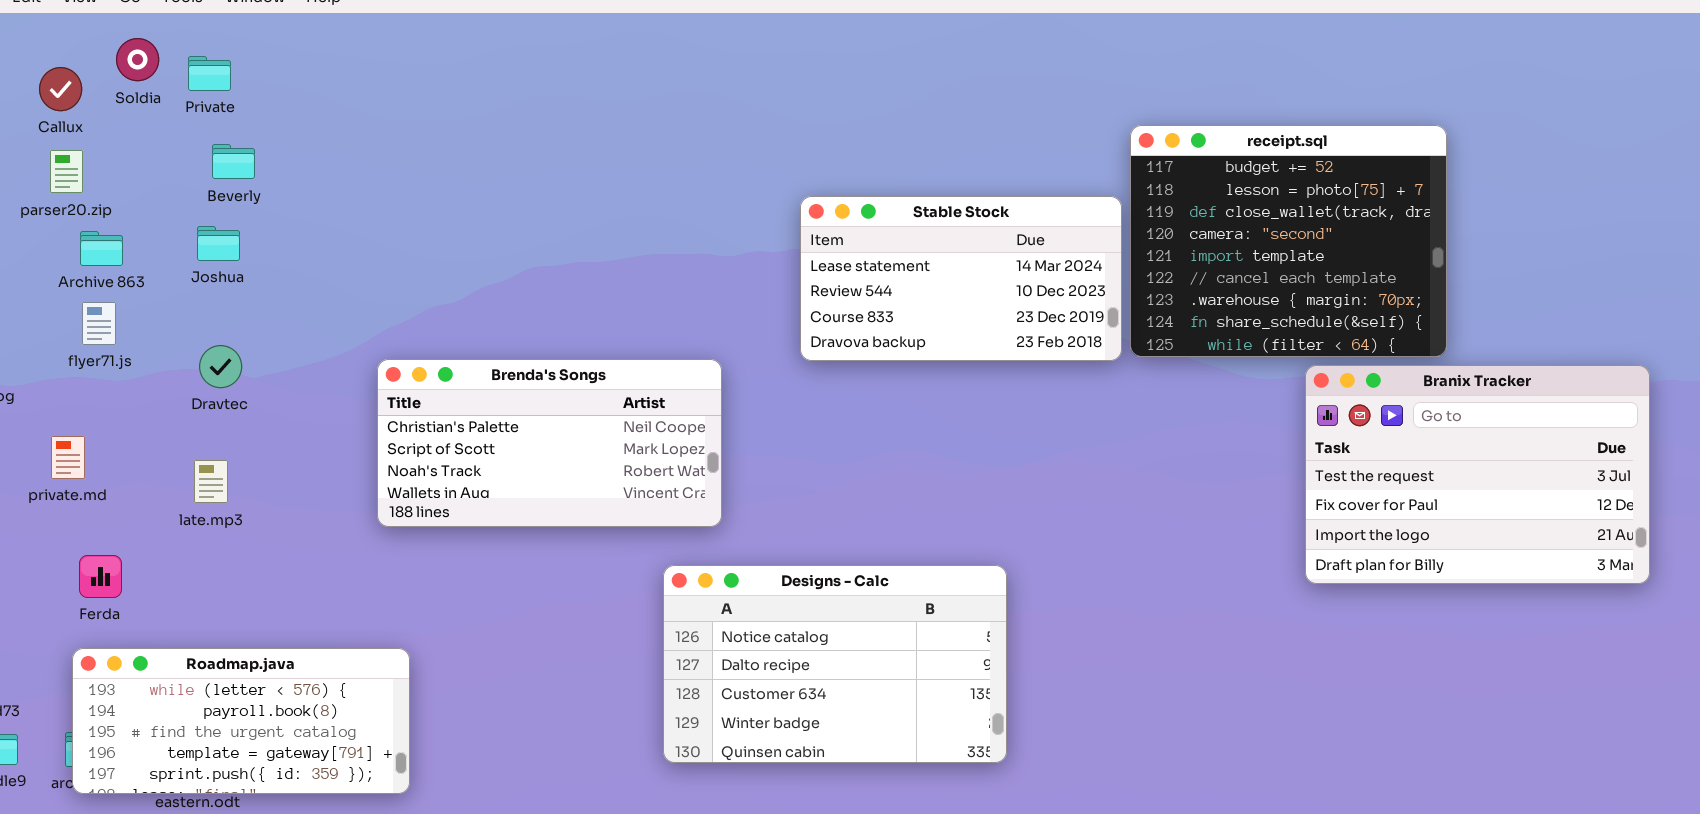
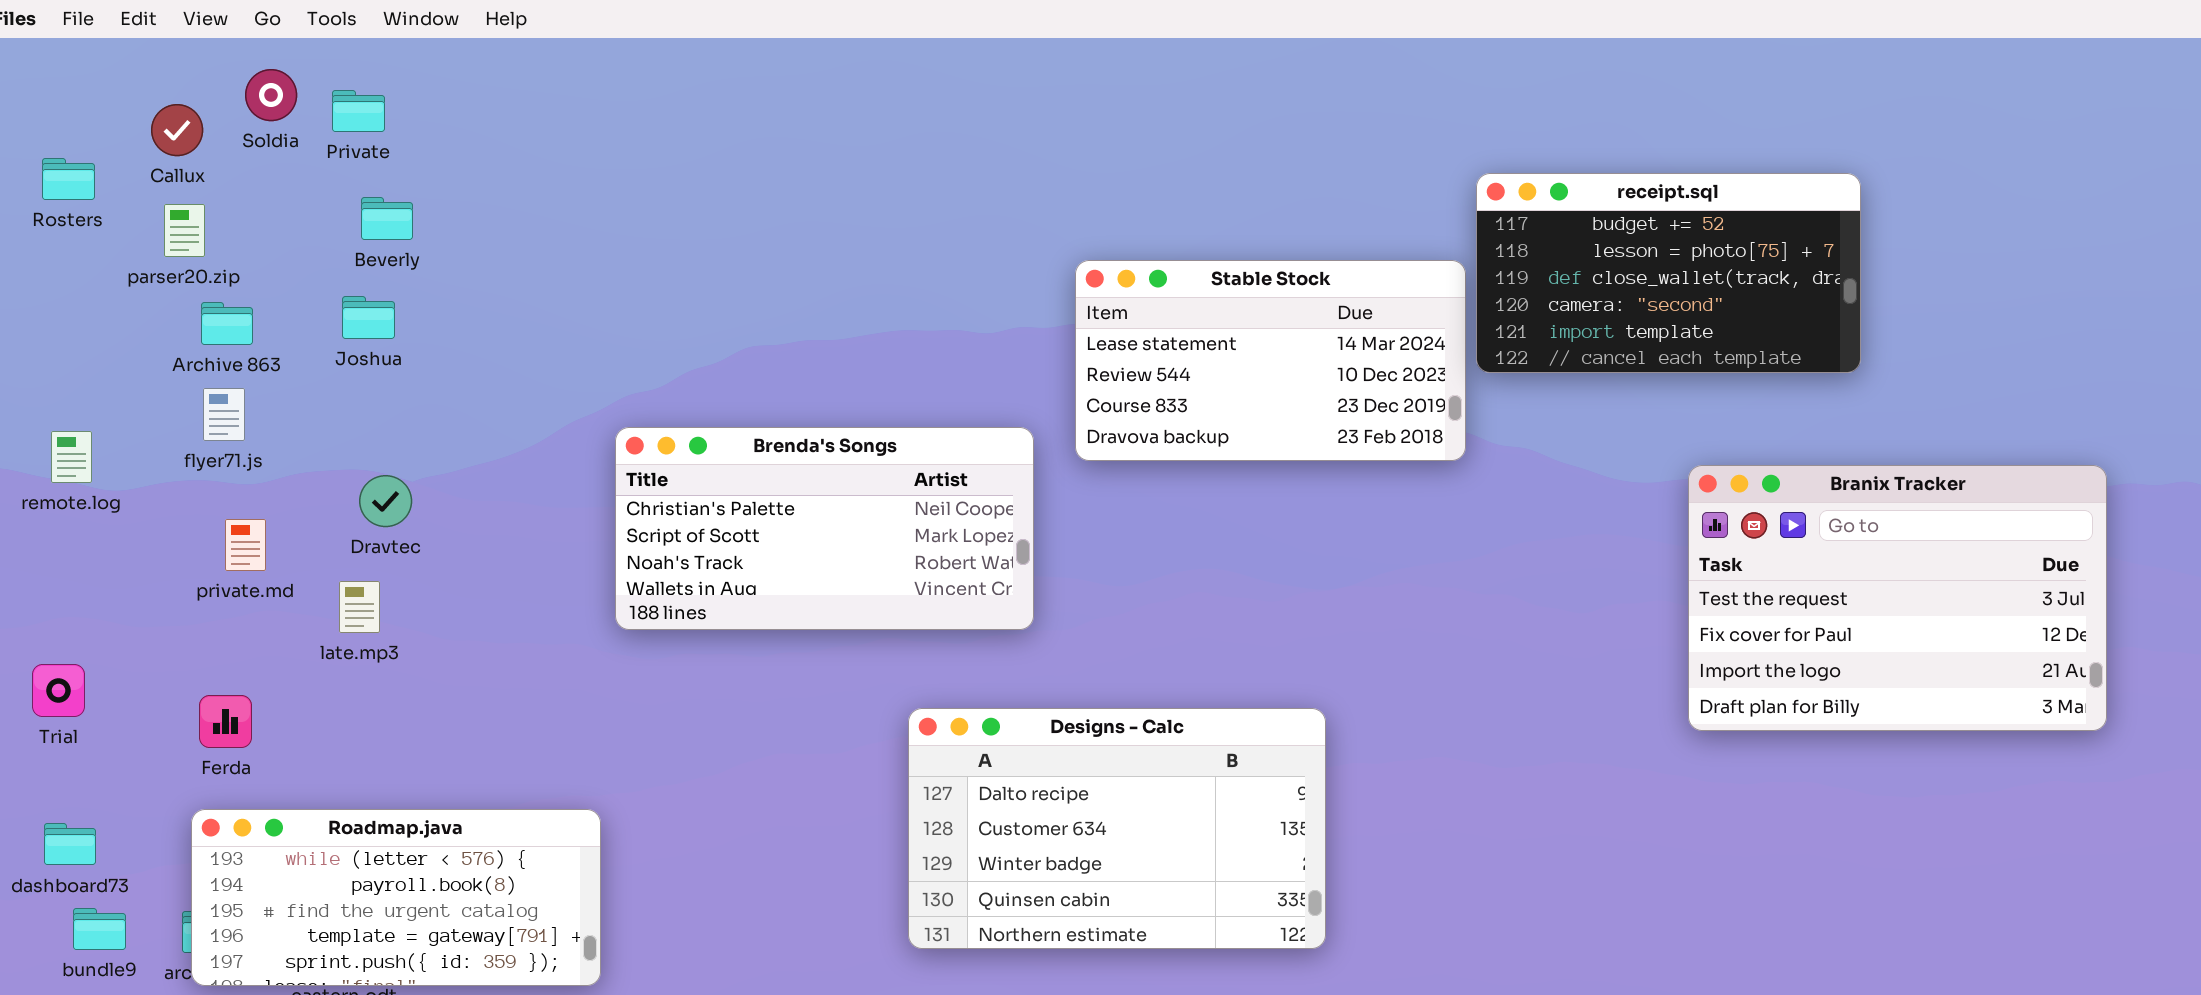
receipt.sql: [1130,125,1447,357] -> [1476,173,1861,373], resized
Dravtec: [199,345,242,388] -> [359,475,412,527], moved
Brenda's Songs: [377,359,722,527] -> [615,427,1034,630], moved
private.md: [51,436,85,479] -> [225,519,266,571], moved
Designs - Calc: [663,565,1007,763] -> [908,708,1326,949], scrolled down 1 row

